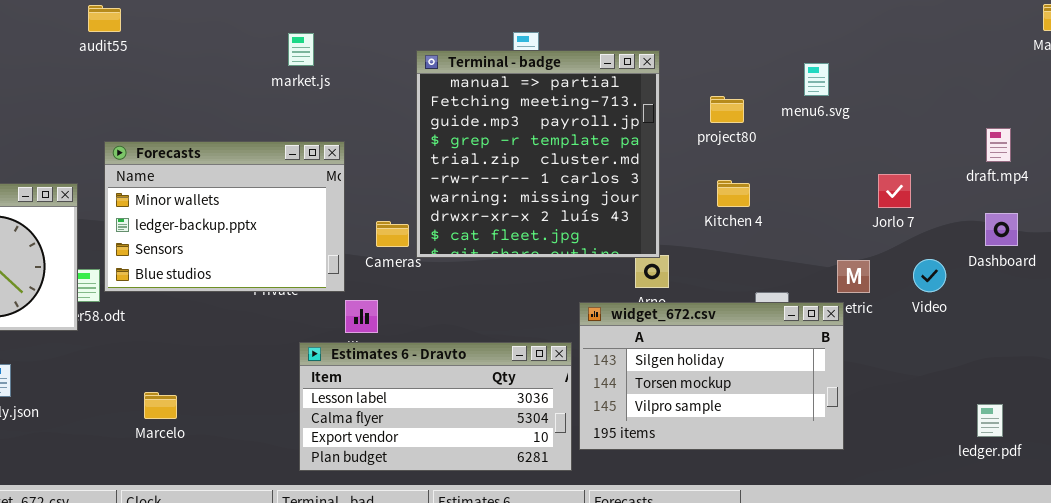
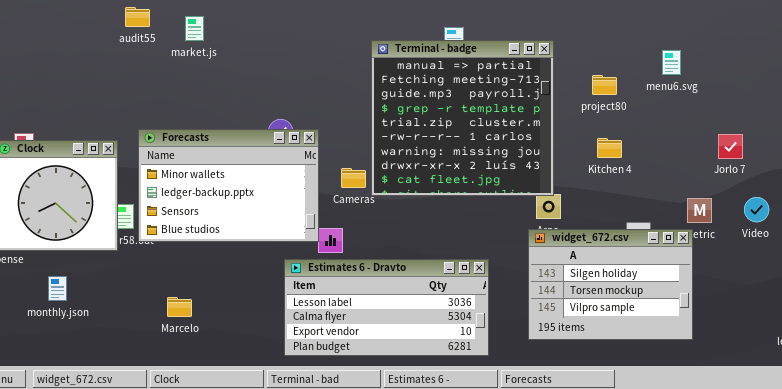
market.js: [288,33,314,66] -> [185,16,204,41], moved
Forecasts: [104,141,345,292] -> [138,129,319,242], moved
widget_672.csv: [579,302,844,450] -> [528,229,693,340], resized

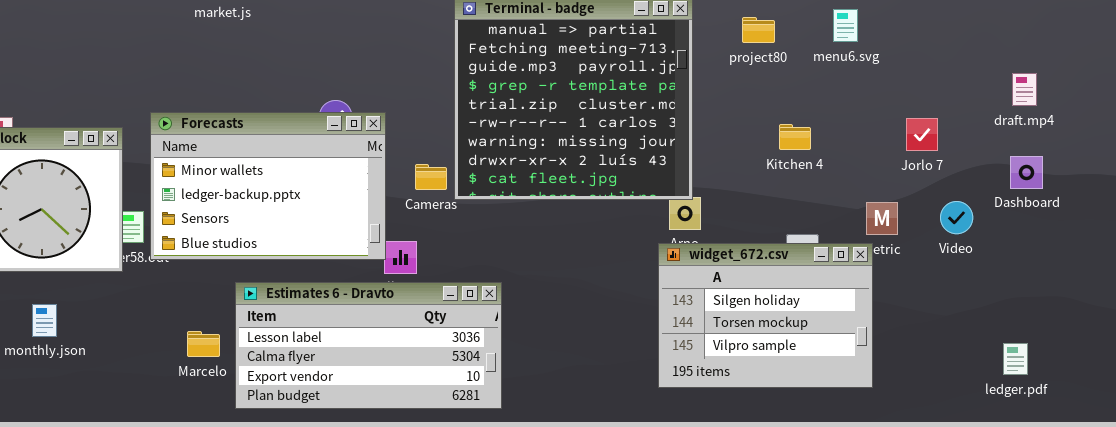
project80: [592,75,617,95] -> [742,17,775,43], moved
Kitchen 4: [597,138,622,158] -> [779,124,811,150], moved
Estimates 6 - Dravto: [284,259,489,356] -> [235,282,502,409], moved

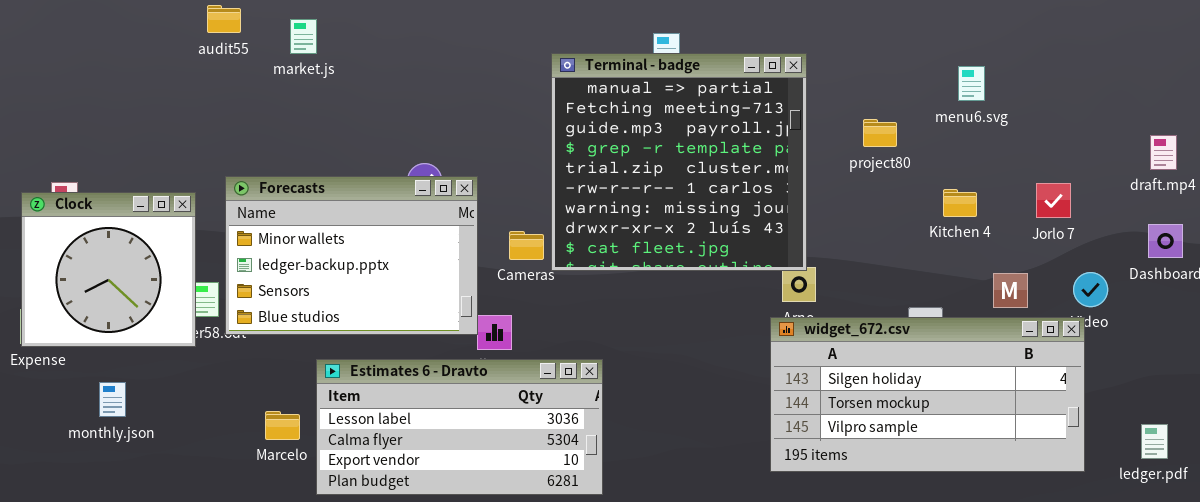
project80: [742,17,775,43] -> [863,119,897,147], moved
Kitchen 4: [779,124,811,150] -> [943,189,977,217], moved
widget_672.csv: [658,243,873,388] -> [770,317,1085,472], resized

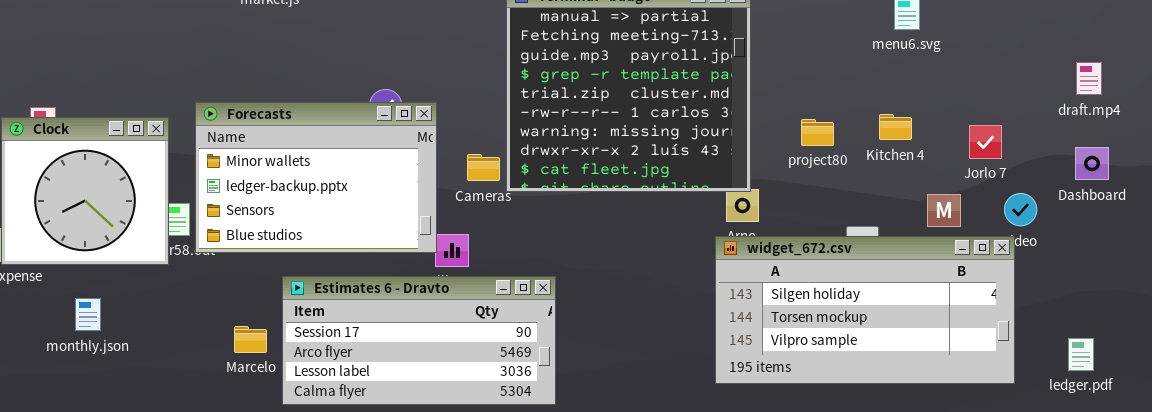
project80: [863,119,897,147] -> [801,119,834,146], moved
Jorlo 7: [1036,183,1071,218] -> [969,125,1002,159], moved
Estimates 6 - Dravto: [316,359,603,495] -> [282,276,556,405], scrolled up 2 rows

